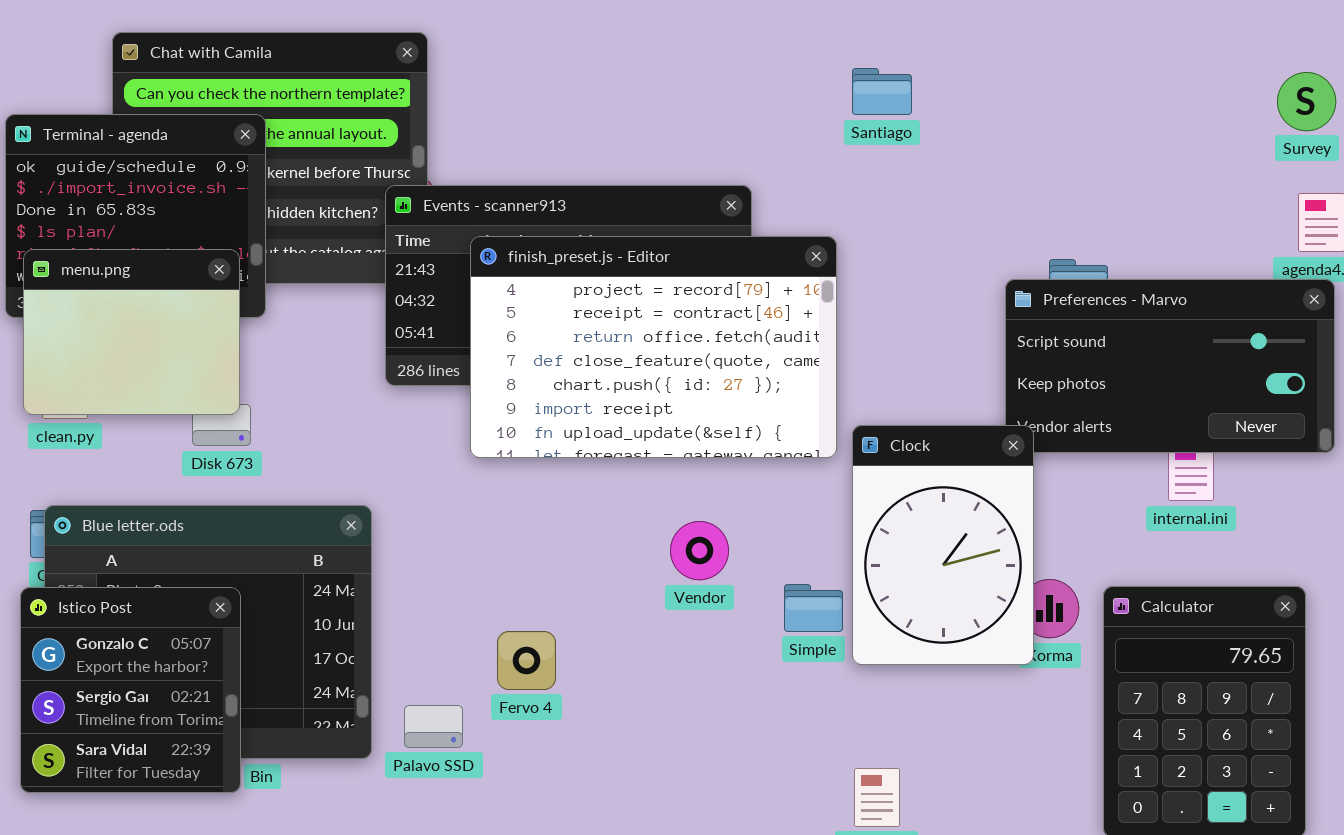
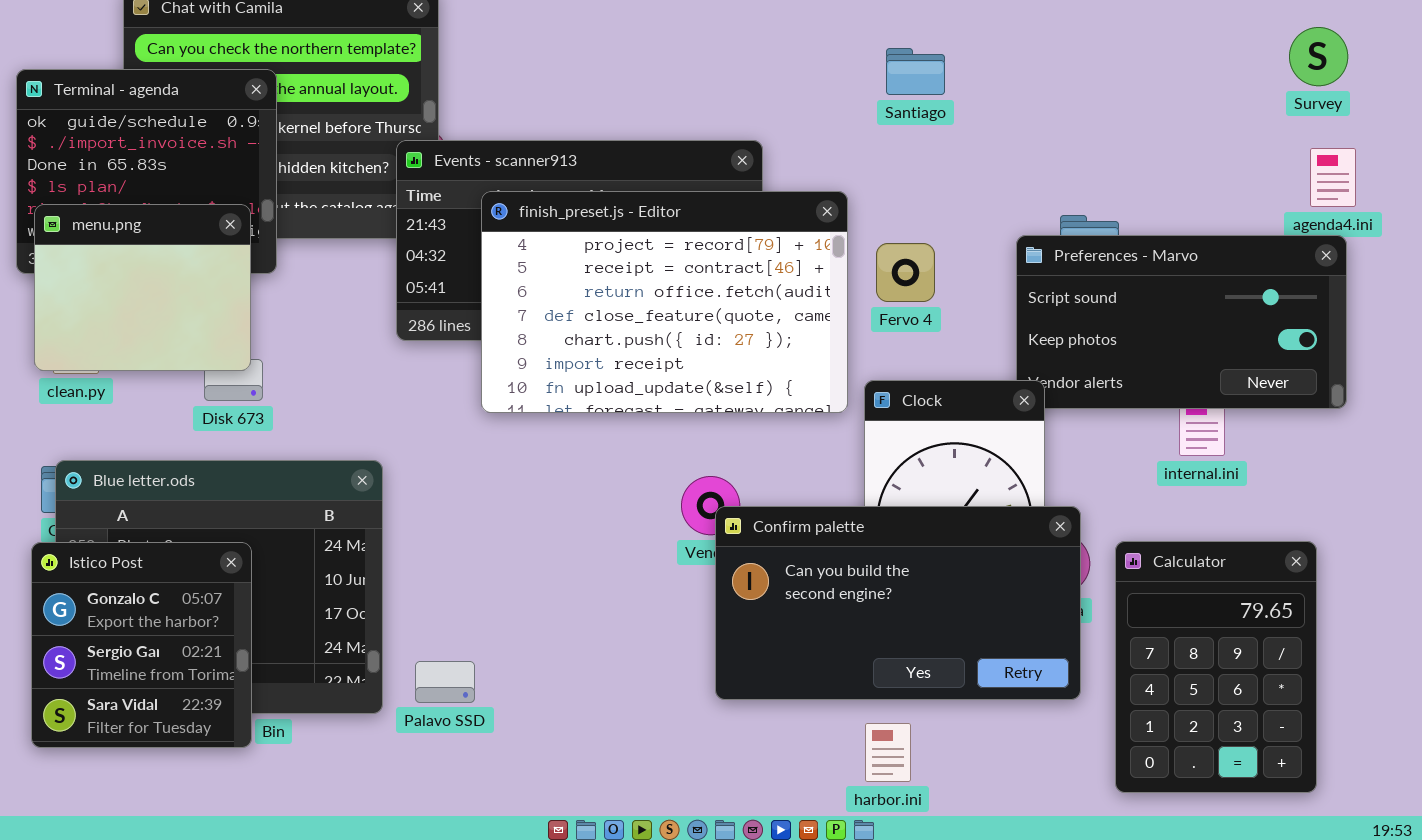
Santiago: [852,68,912,115] -> [886,48,945,95], moved
Confirm palette: none -> [715,506,1081,700], opened
Fervo 4: [497,631,556,690] -> [876,243,935,302], moved

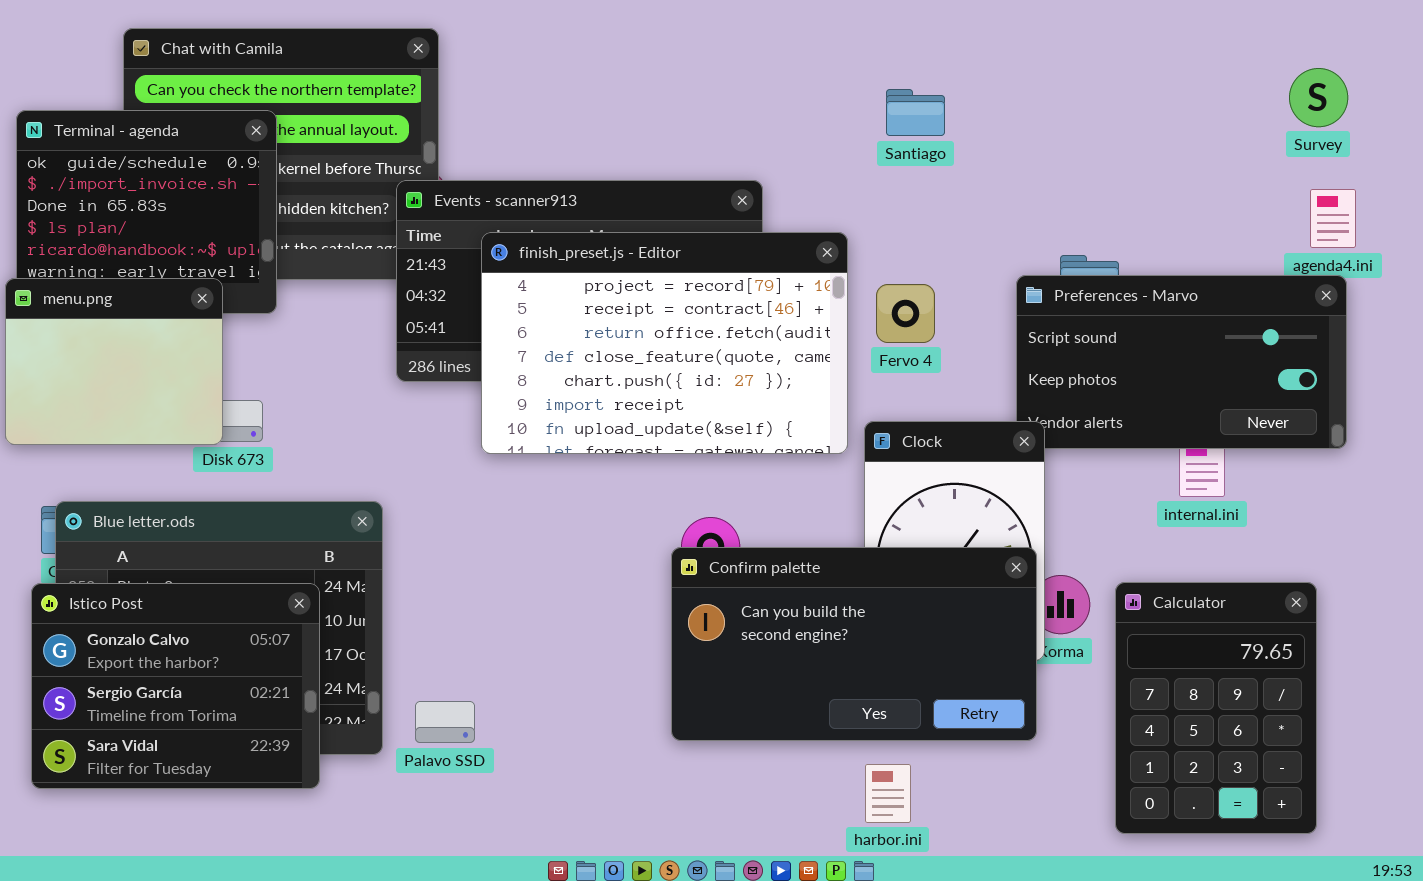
menu.png: [34,204,251,371] -> [5,278,223,445], moved
Confirm palette: [715,506,1081,700] -> [671,547,1037,741], moved
Istico Post: [31,542,252,748] -> [31,583,320,789], resized

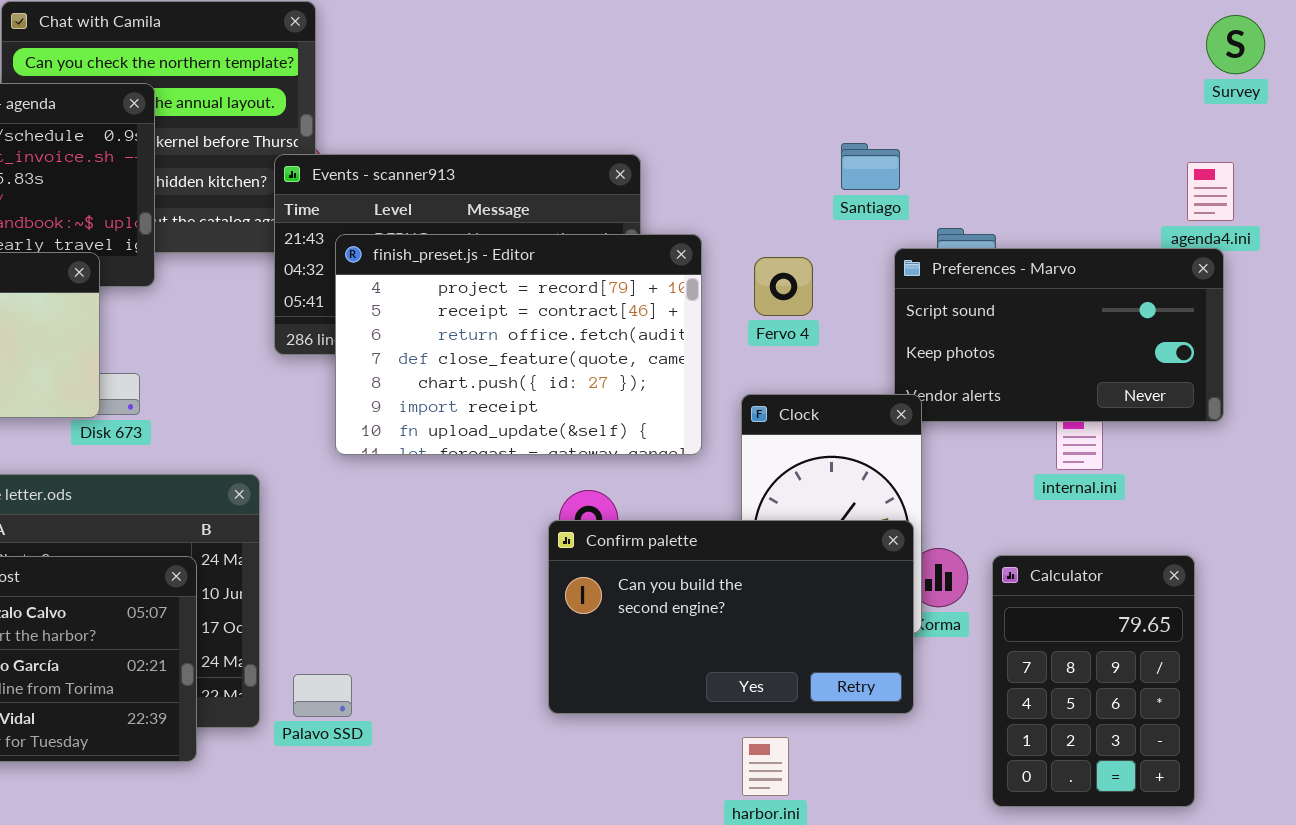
Survey: [1289,68,1348,127] -> [1206,15,1265,74], moved
Santiago: [886,89,945,136] -> [841,143,900,190], moved
finish_preset.js - Editor: [481,232,848,454] -> [335,234,702,455], moved

